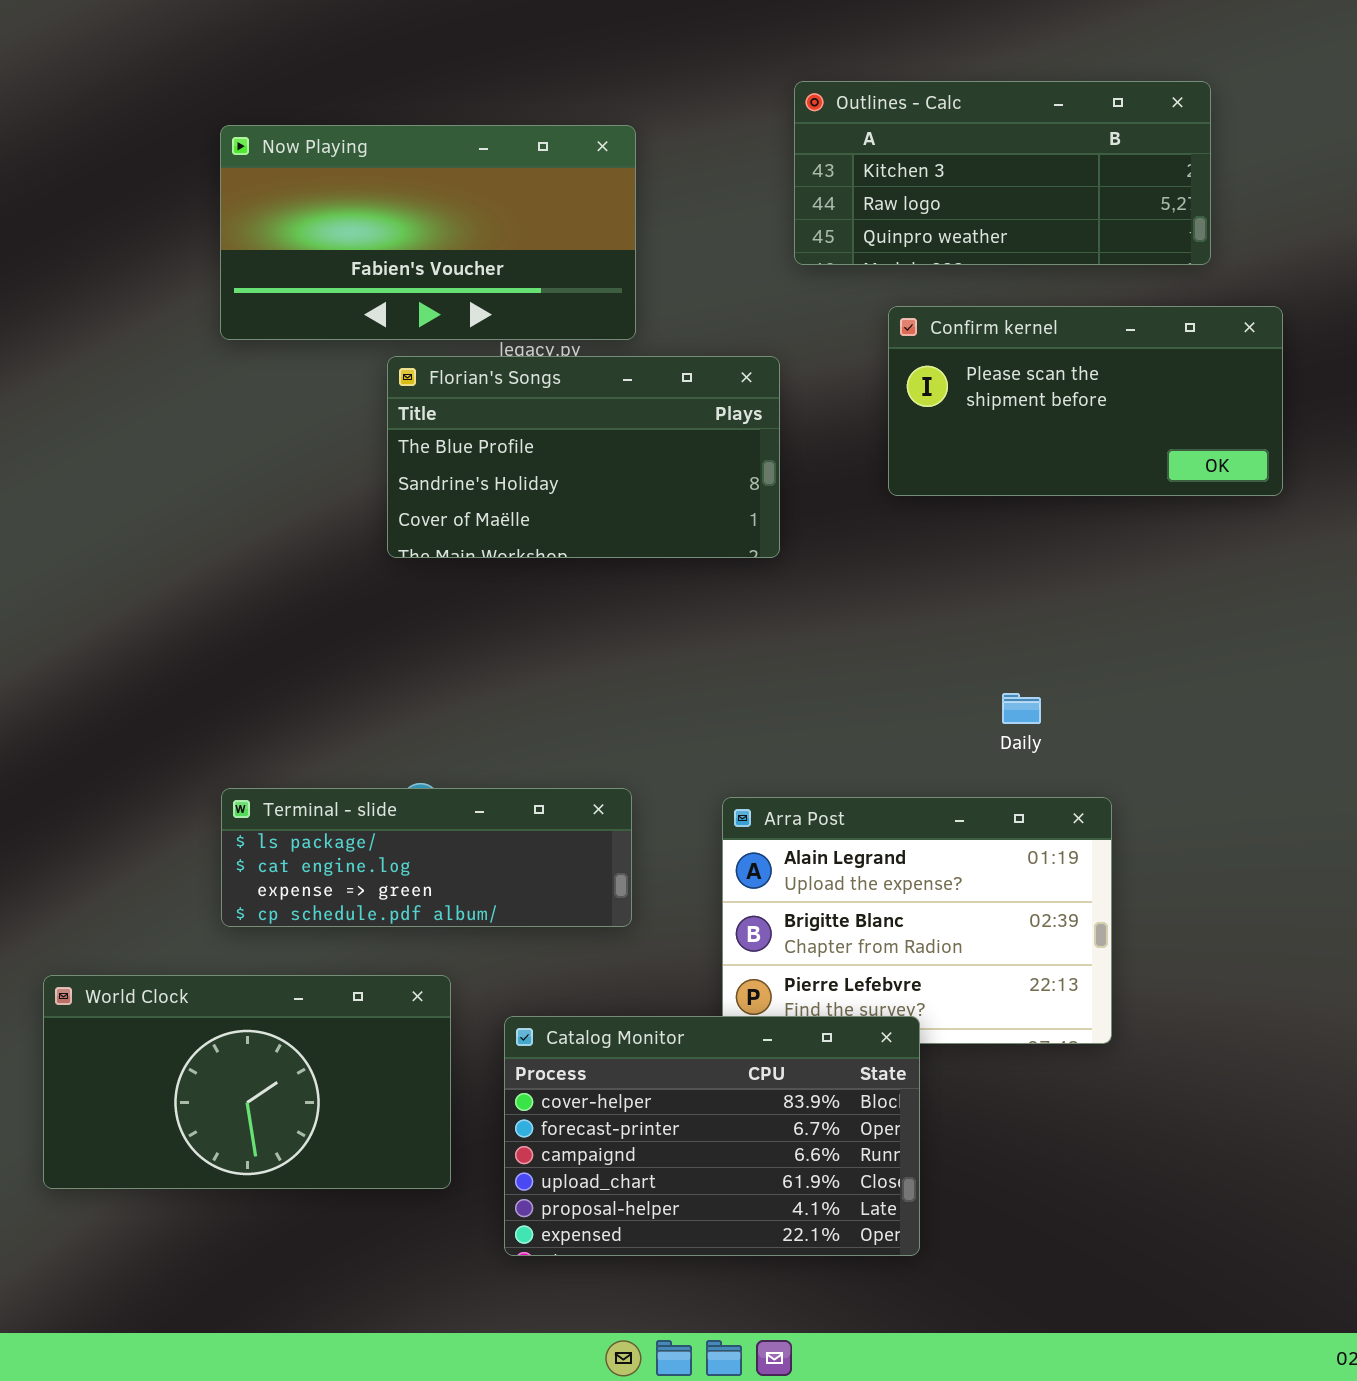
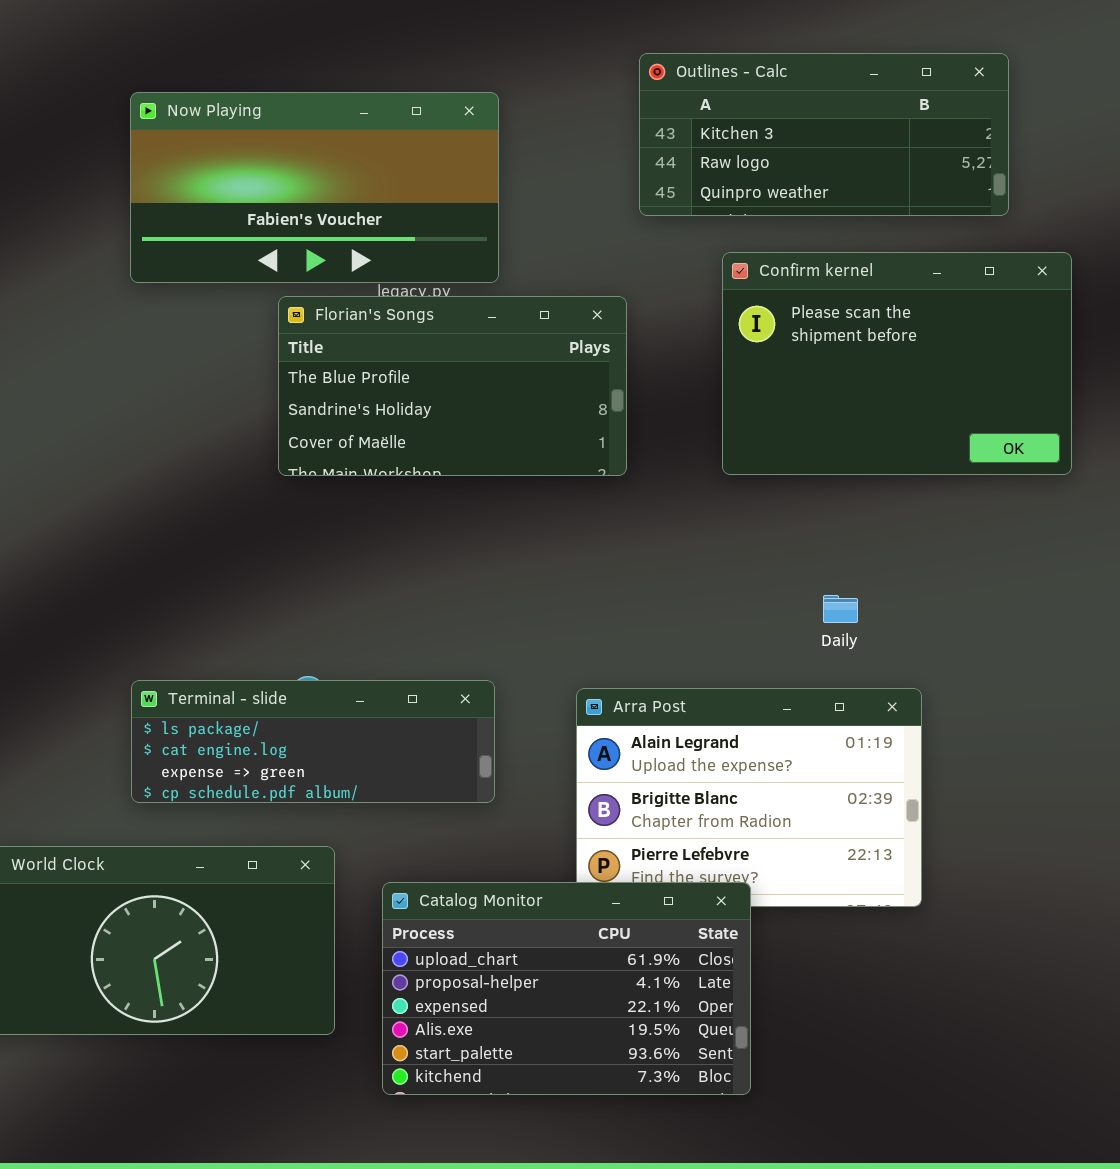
Confirm kernel: [888,306,1283,496] -> [722,252,1072,475], resized
Catalog Monitor: [504,1016,920,1256] -> [382,882,751,1095], scrolled down 3 rows

